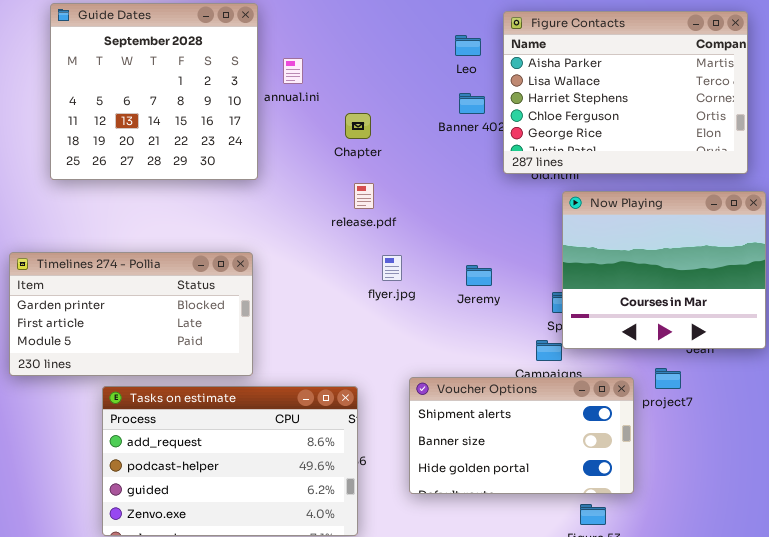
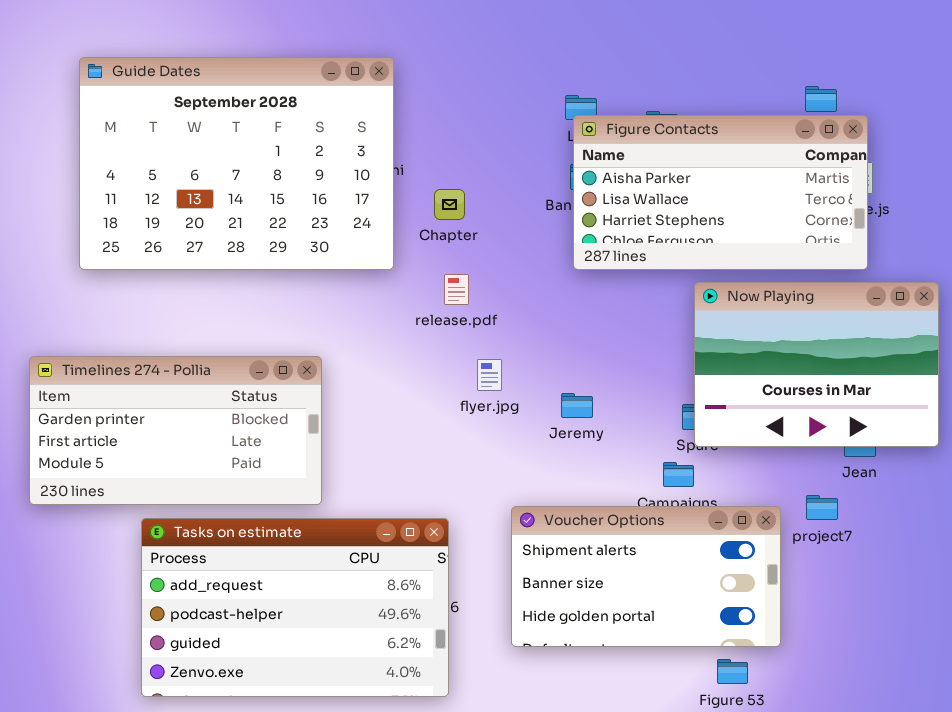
Guide Dates: [50,3,258,180] -> [79,57,394,270], resized
Figure Contacts: [503,11,748,174] -> [573,115,868,270], moved, resized
Now Playing: [562,191,766,349] -> [694,282,939,447], resized
Jeremy: [466,265,492,286] -> [561,393,593,418], moved

